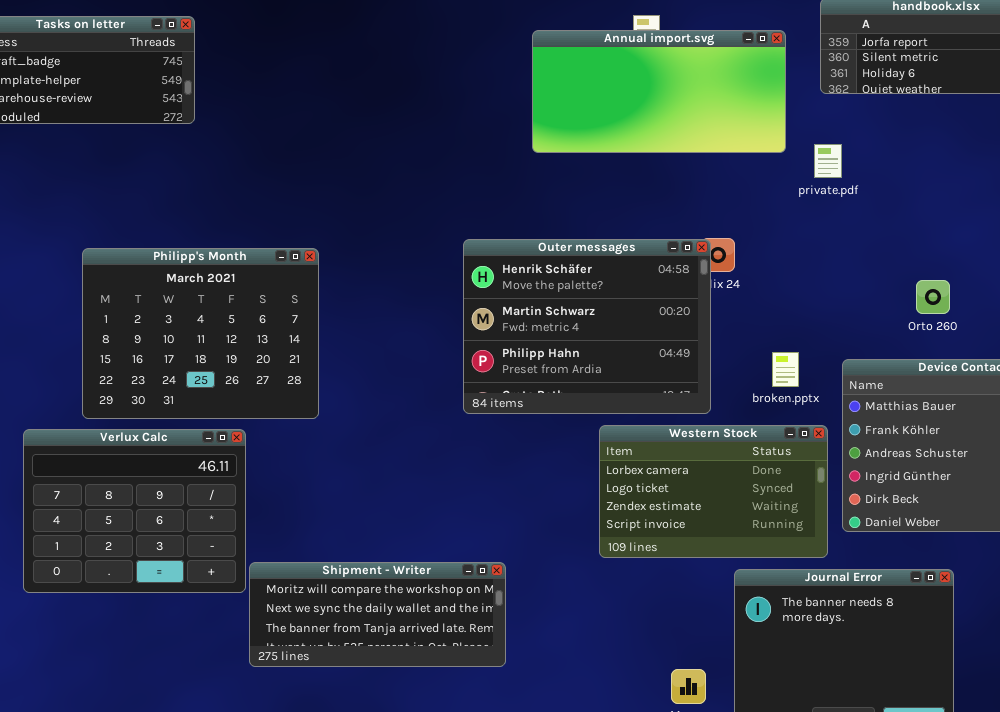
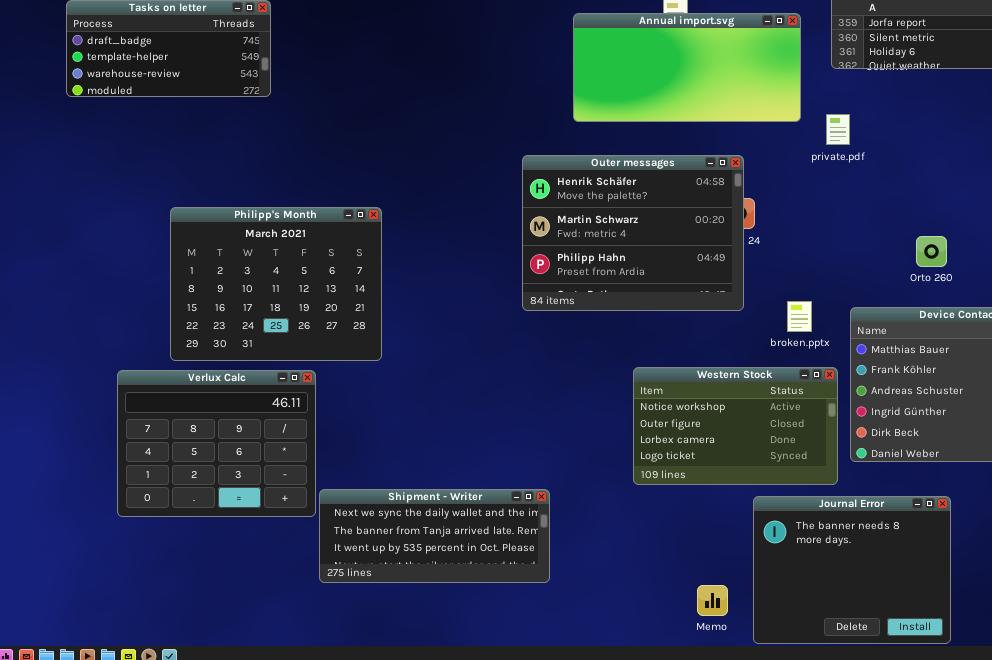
Outer messages: [463,239,711,414] -> [522,155,744,311], moved
Western Stock: [599,425,828,558] -> [633,367,838,485], scrolled up 2 rows
Shipment - Writer: [249,562,506,667] -> [319,489,550,583], scrolled down 1 row

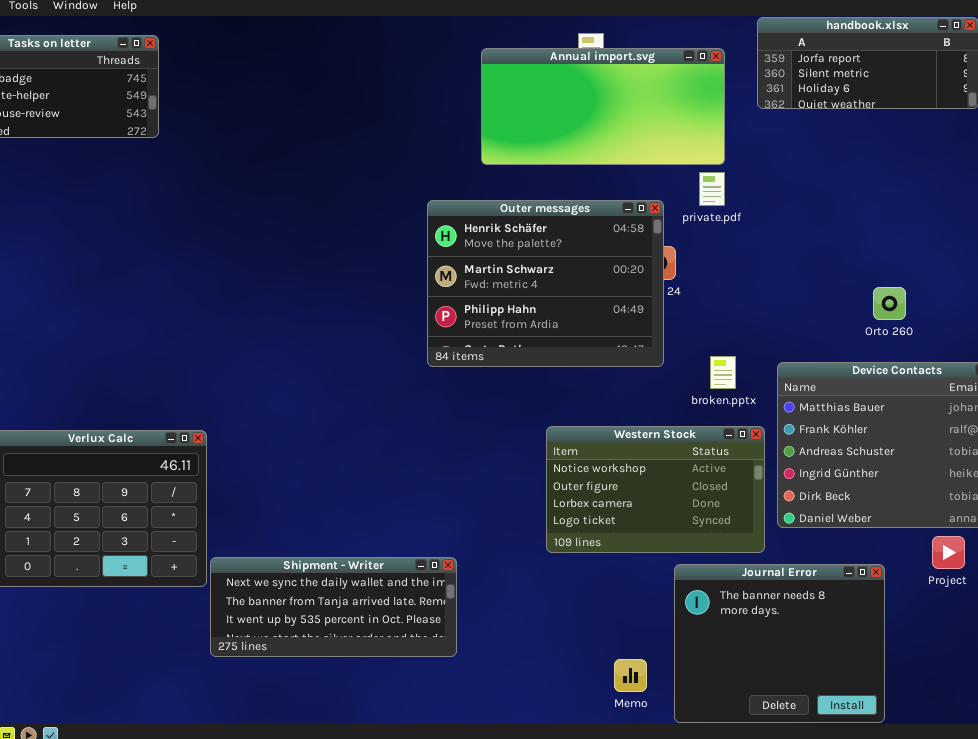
private.pdf: [826,114,850,145] -> [699,172,725,206], moved
Philipp's Month: [170,207,382,361] -> none, closed
Orto 260: [916,236,947,267] -> [873,287,906,320], moved

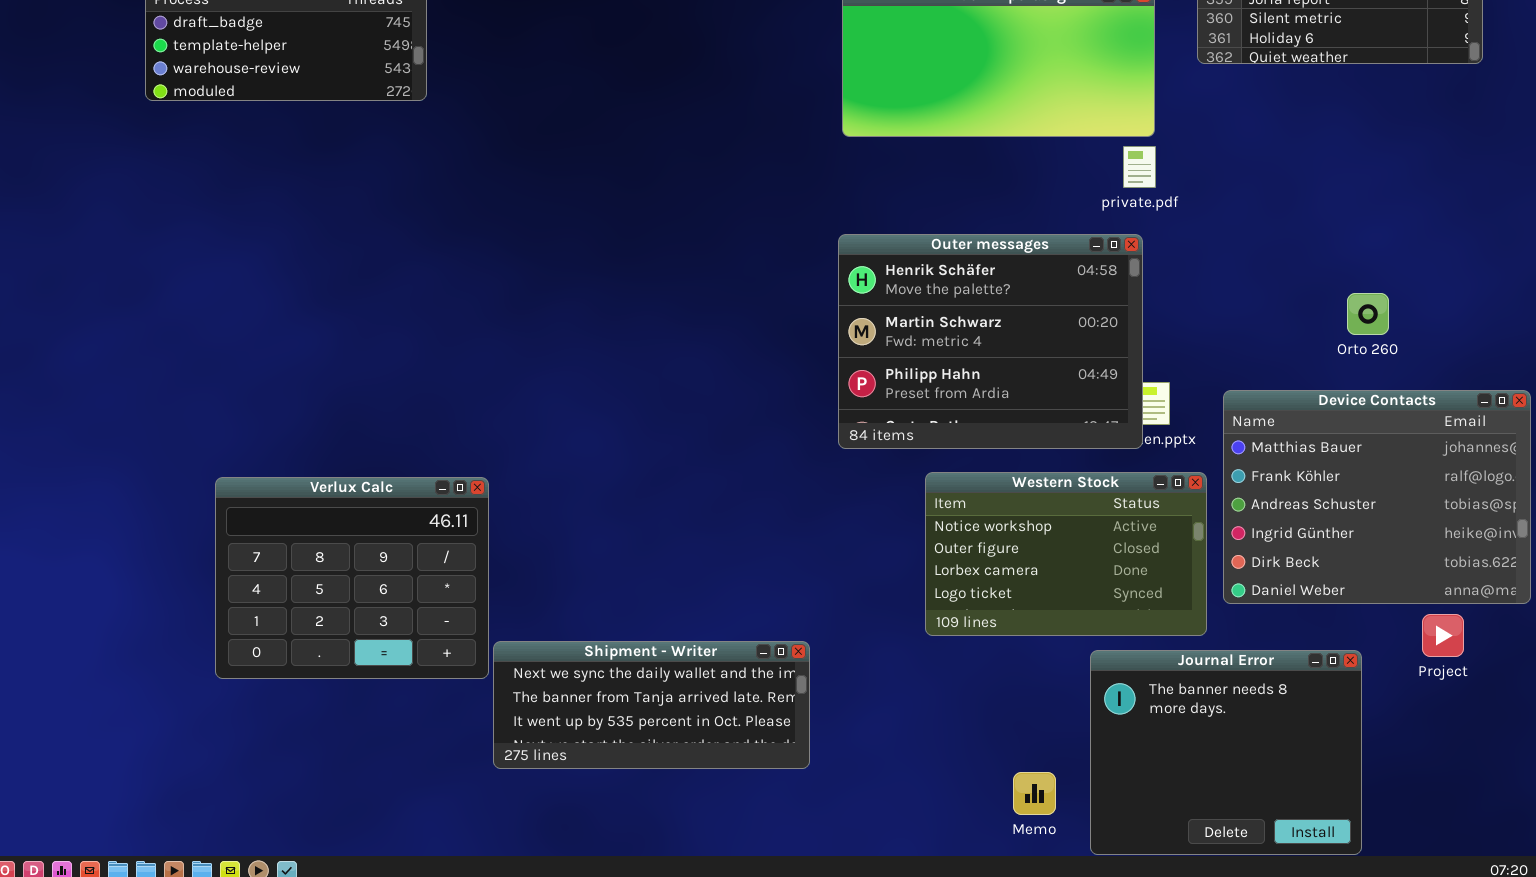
Outer messages: [427,200,664,367] -> [838,234,1143,449], moved

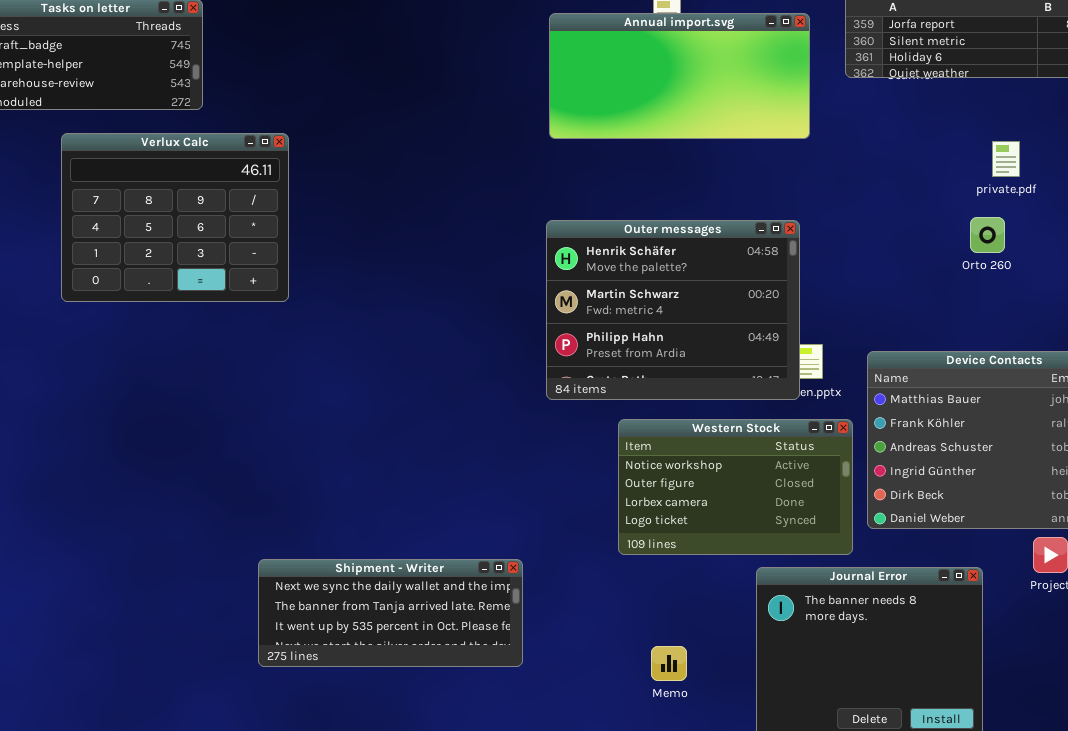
private.pdf: [1123,146,1156,188] -> [992,141,1020,177], moved
Orto 260: [1347,293,1389,335] -> [970,217,1005,253], moved
Verlux Calc: [215,477,489,679] -> [61,133,289,302], moved
Memo: [1013,772,1056,815] -> [651,646,687,681], moved

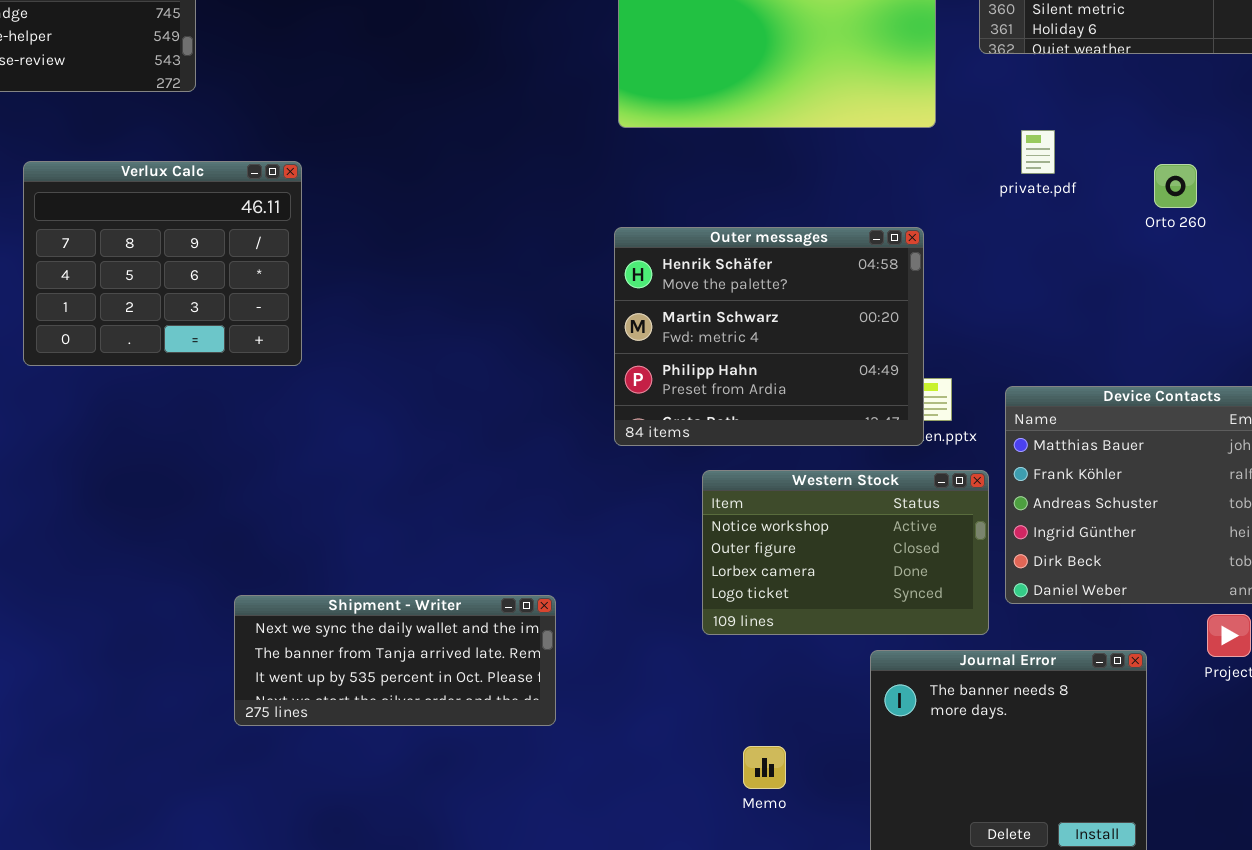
Verlux Calc: [61,133,289,302] -> [23,161,302,366], moved
private.pdf: [992,141,1020,177] -> [1021,130,1055,174], moved
Orto 260: [970,217,1005,253] -> [1154,164,1197,208], moved
Shipment - Writer: [258,559,523,667] -> [234,595,556,726], moved

